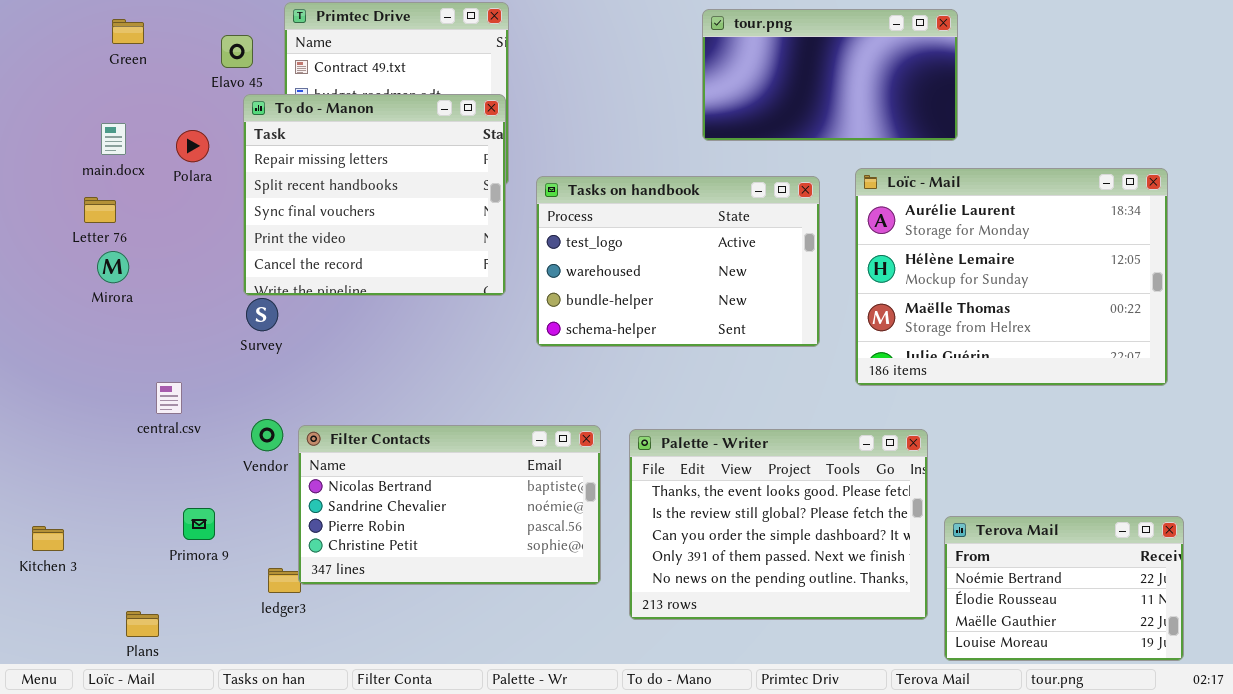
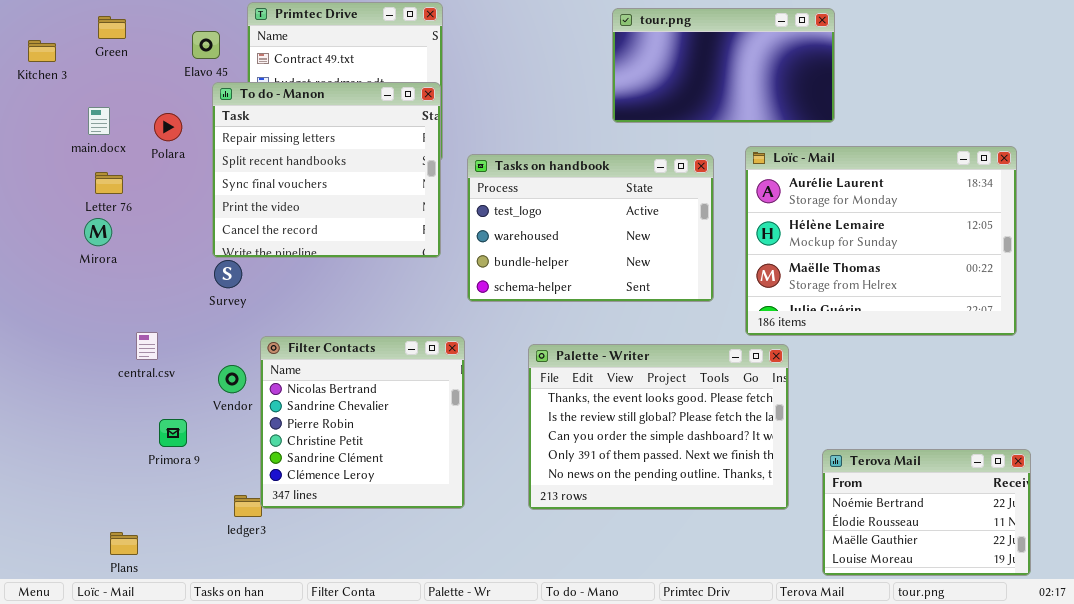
Letter 76: [84,197,116,223] -> [95,172,123,194], moved
Filter Contacts: [298,425,601,585] -> [260,336,465,509], resized
Palette - Writer: [629,429,928,620] -> [528,344,789,510], moved
Primora 9: [183,508,215,540] -> [159,419,187,447], moved
Kitchen 3: [32,526,64,551] -> [28,40,56,62], moved

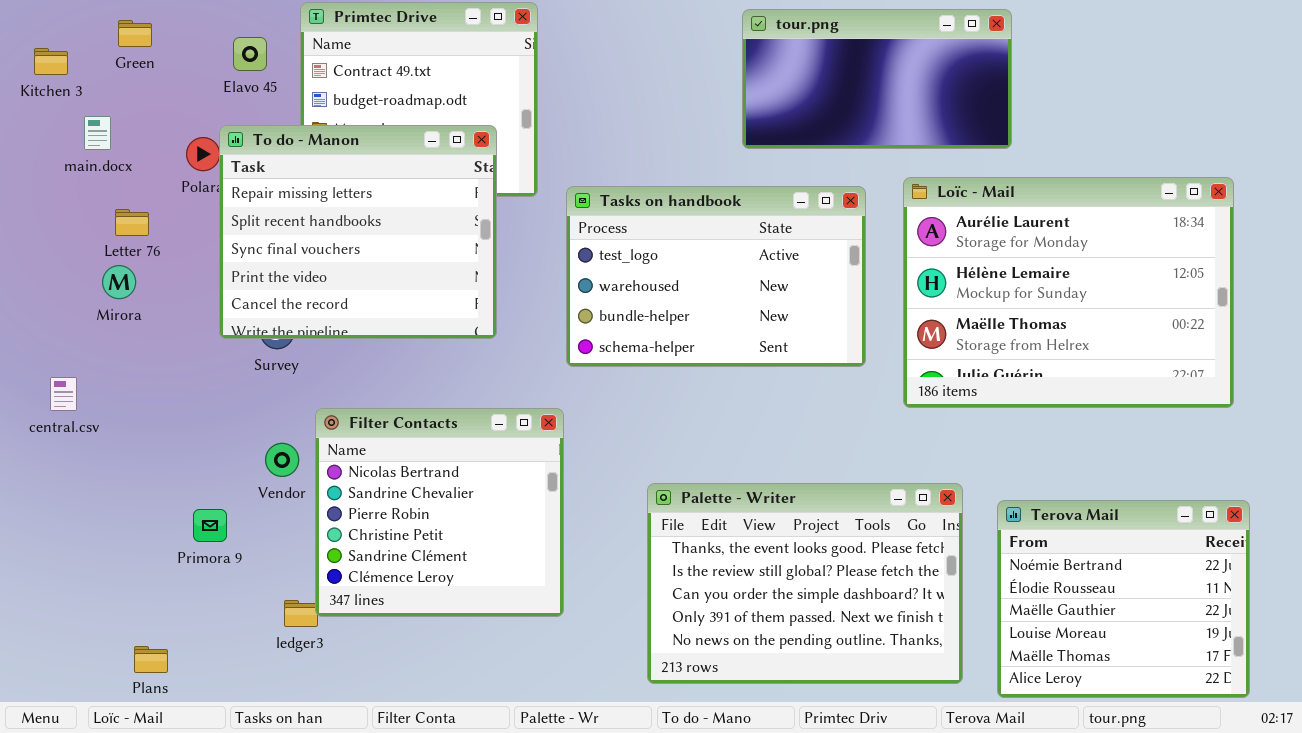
To do - Manon: [212,82,441,258] -> [219,125,497,339], moved
main.docx: [88,107,110,135] -> [84,116,111,150], moved
central.csv: [136,332,158,360] -> [50,377,77,411], moved
Palette - Writer: [528,344,789,510] -> [647,483,963,684], moved
Terova Mail: [822,449,1031,576] -> [997,500,1250,698], resized

